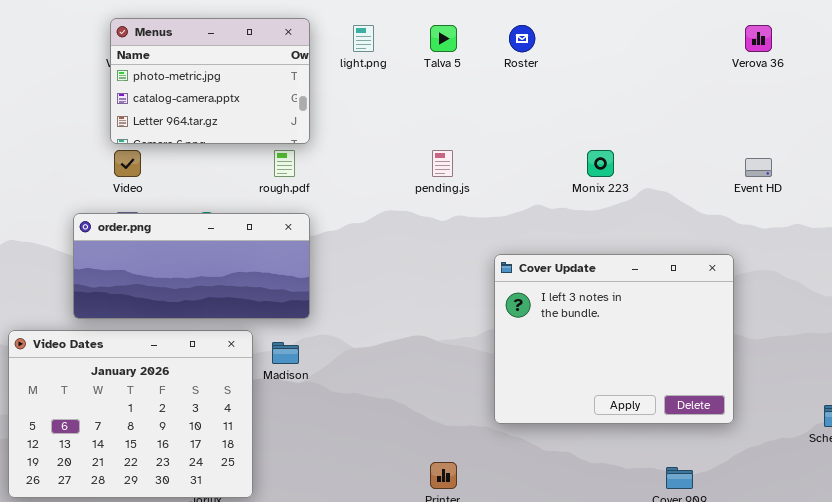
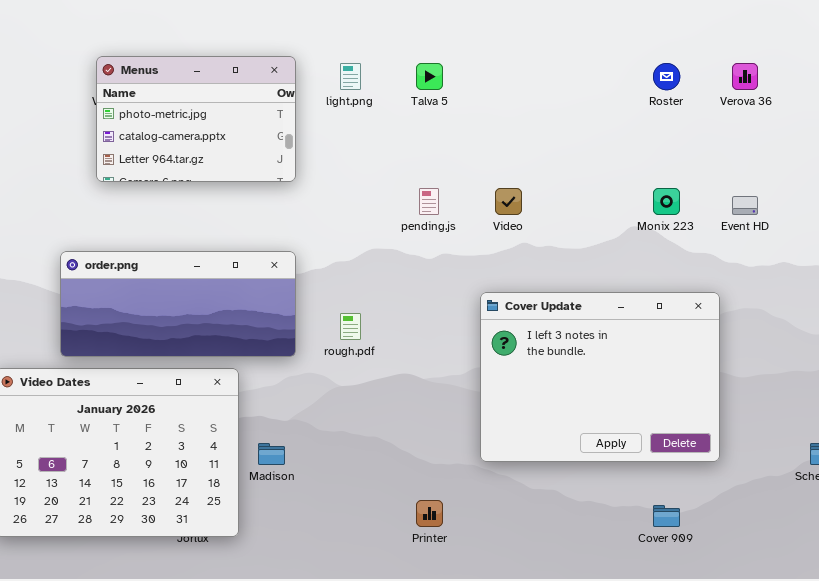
Roster: [509,25,535,52] -> [653,63,680,90], moved
Video: [114,150,141,177] -> [495,188,522,215], moved
rough.pdf: [274,150,295,177] -> [340,313,361,340], moved
Monix 223: [587,150,614,177] -> [653,188,680,215], moved
Madison: [272,342,299,364] -> [258,443,285,465], moved

